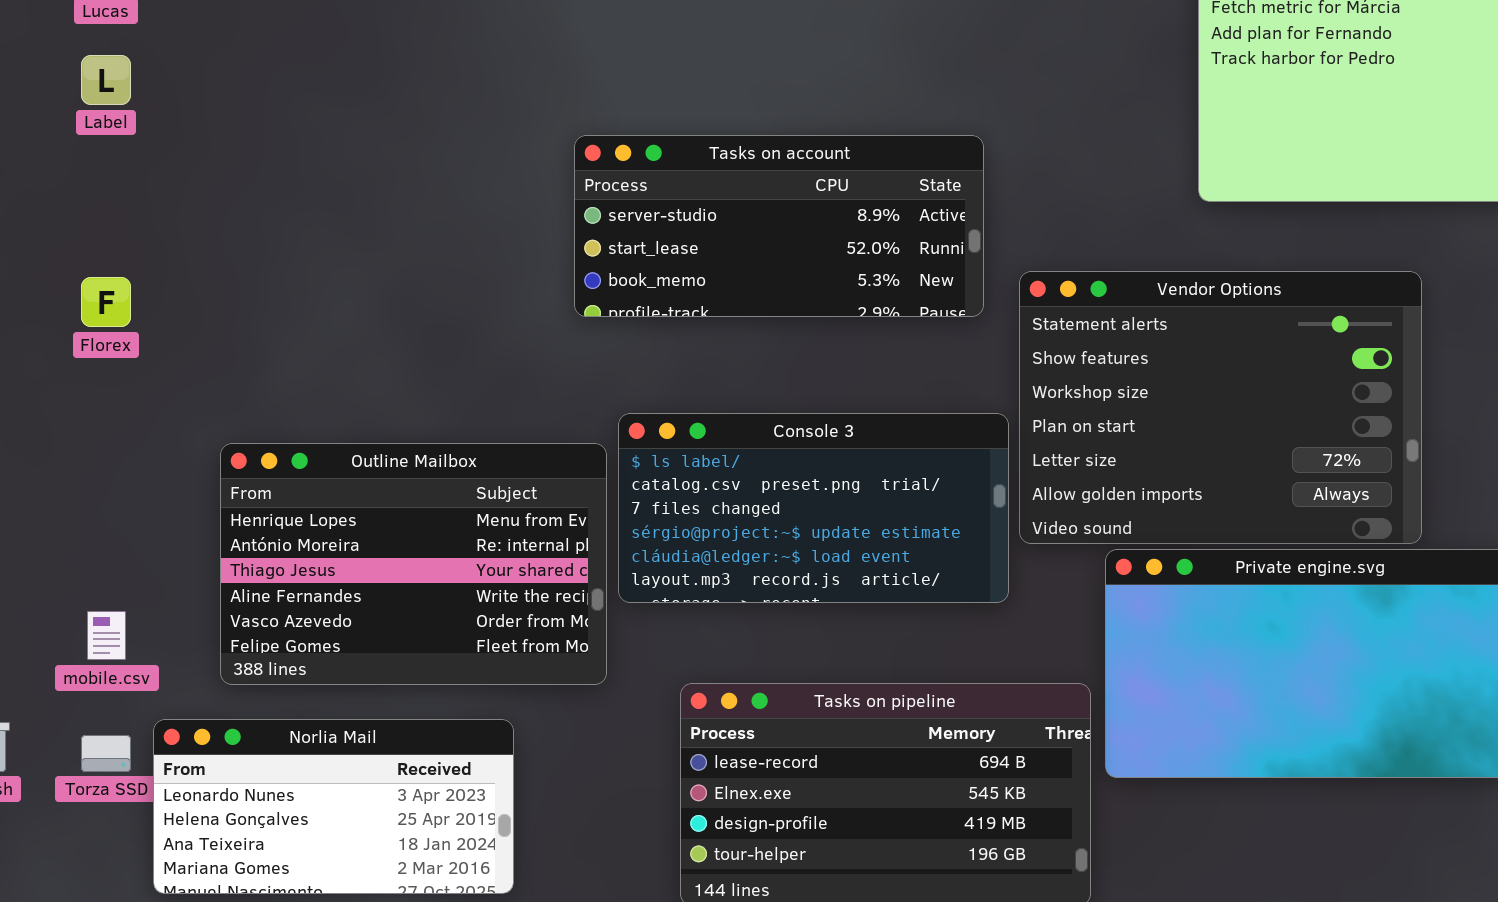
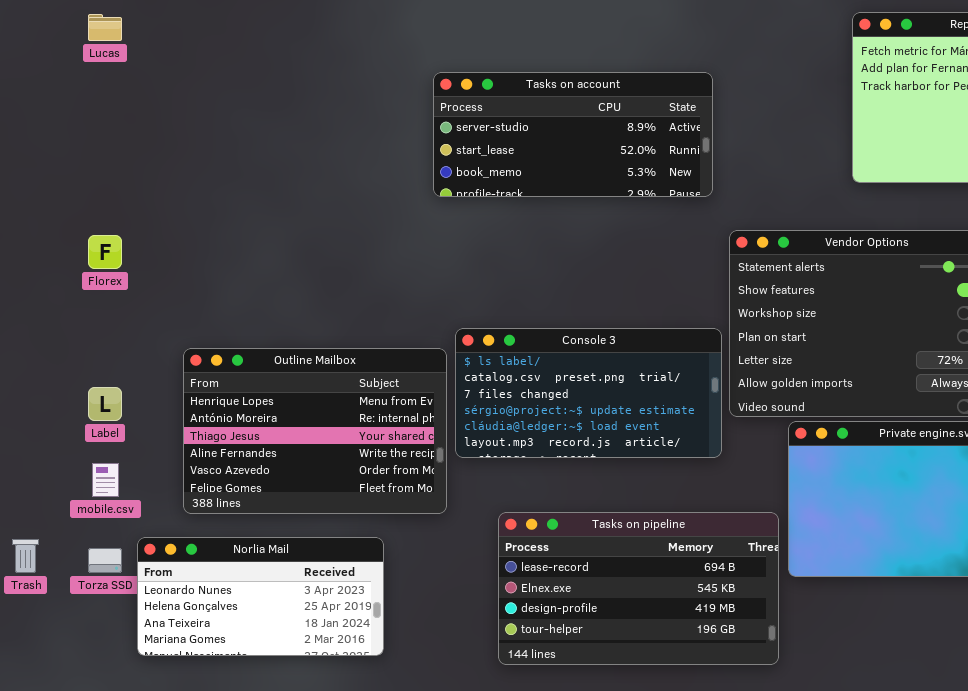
Label: [81,55,131,105] -> [88,387,122,421], moved
Tasks on account: [574,135,984,317] -> [433,72,713,197], moved

